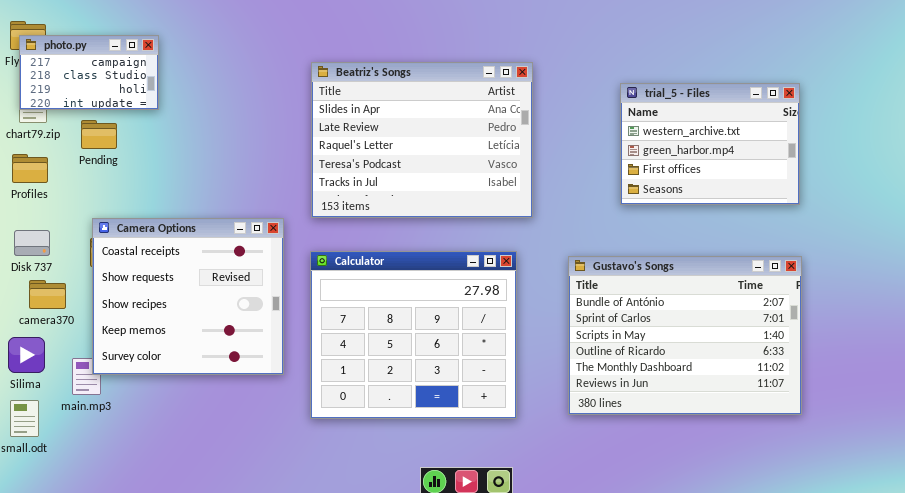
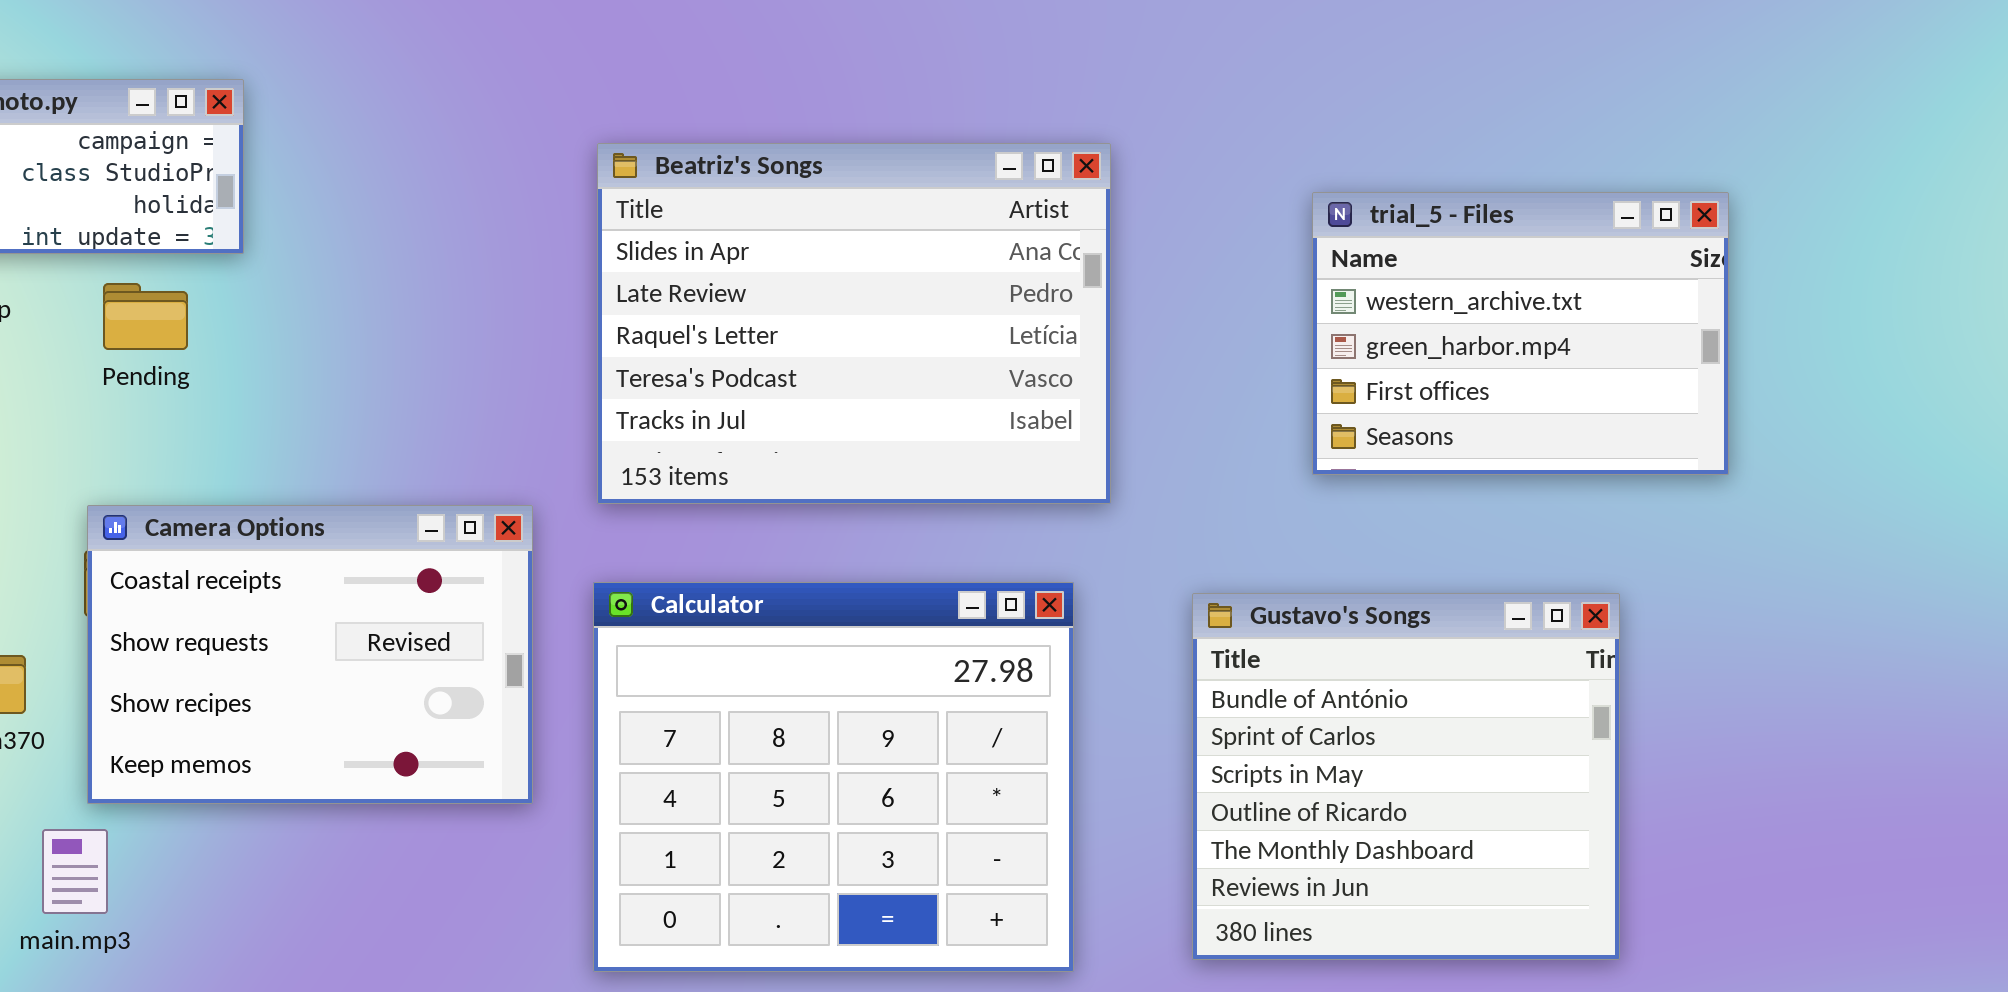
Pending: [81,120,117,149] -> [103,283,188,350], moved
Camera Options: [92,218,284,375] -> [87,505,533,804], resized
Gustavo's Songs: [568,256,802,415] -> [1192,593,1620,960], resized

